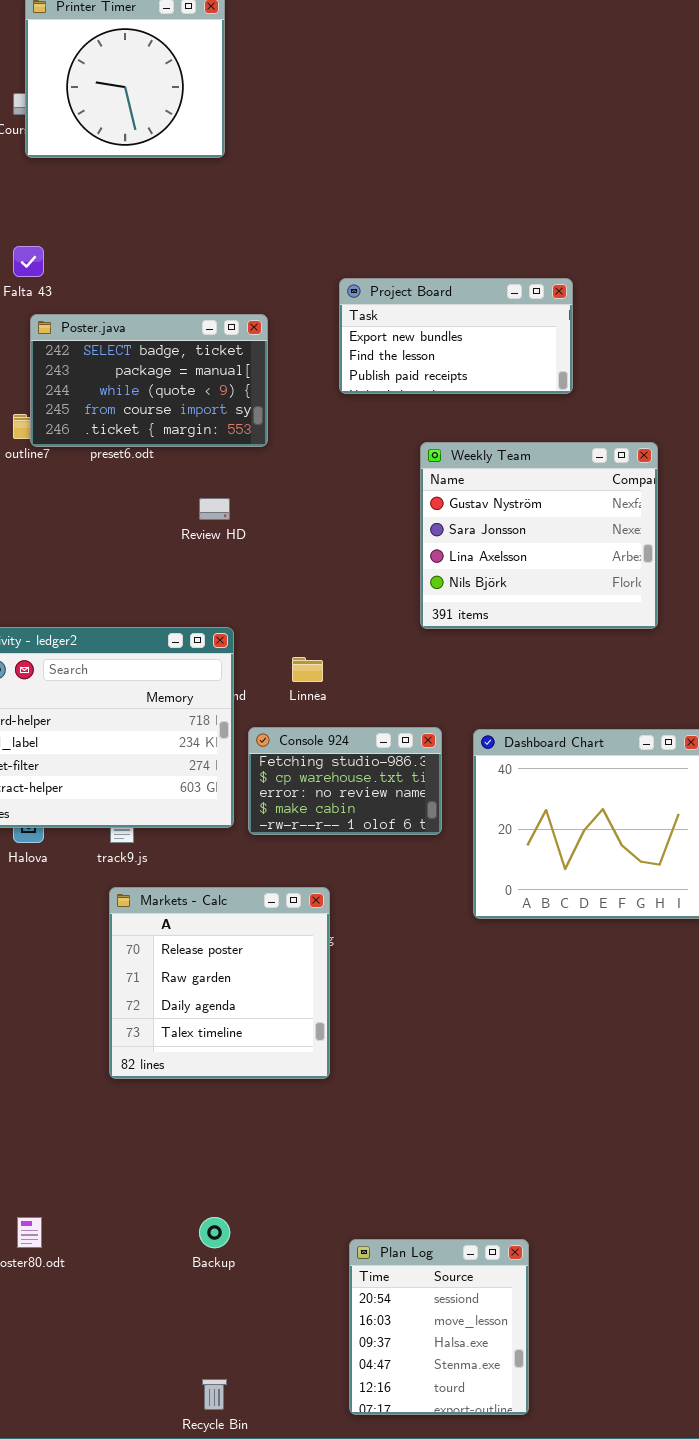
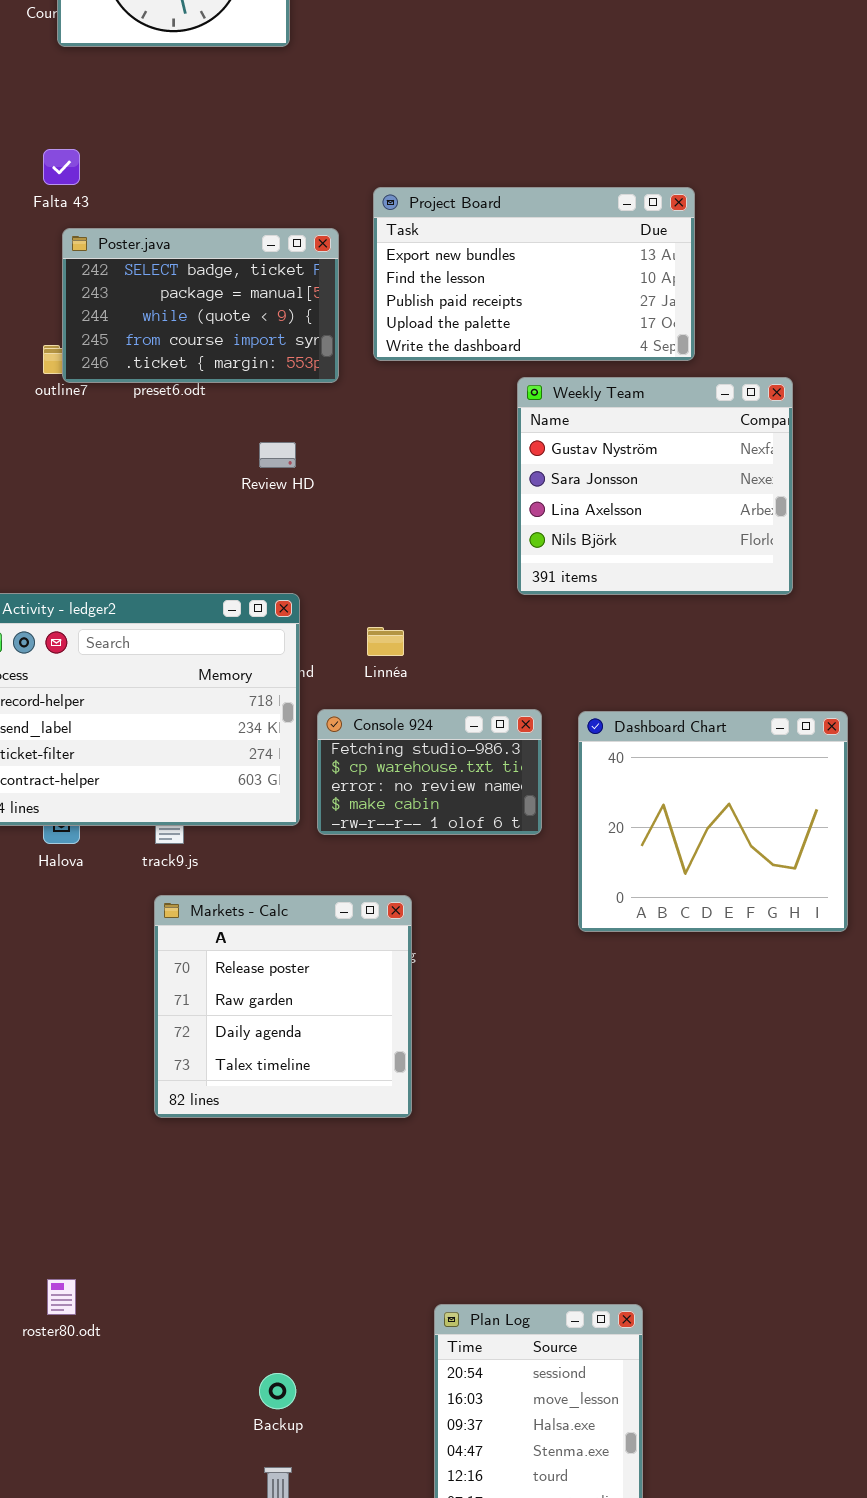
Project Board: [339,278,573,394] -> [373,187,695,361], resized
Backup: [199,1217,230,1248] -> [259,1373,296,1409], moved

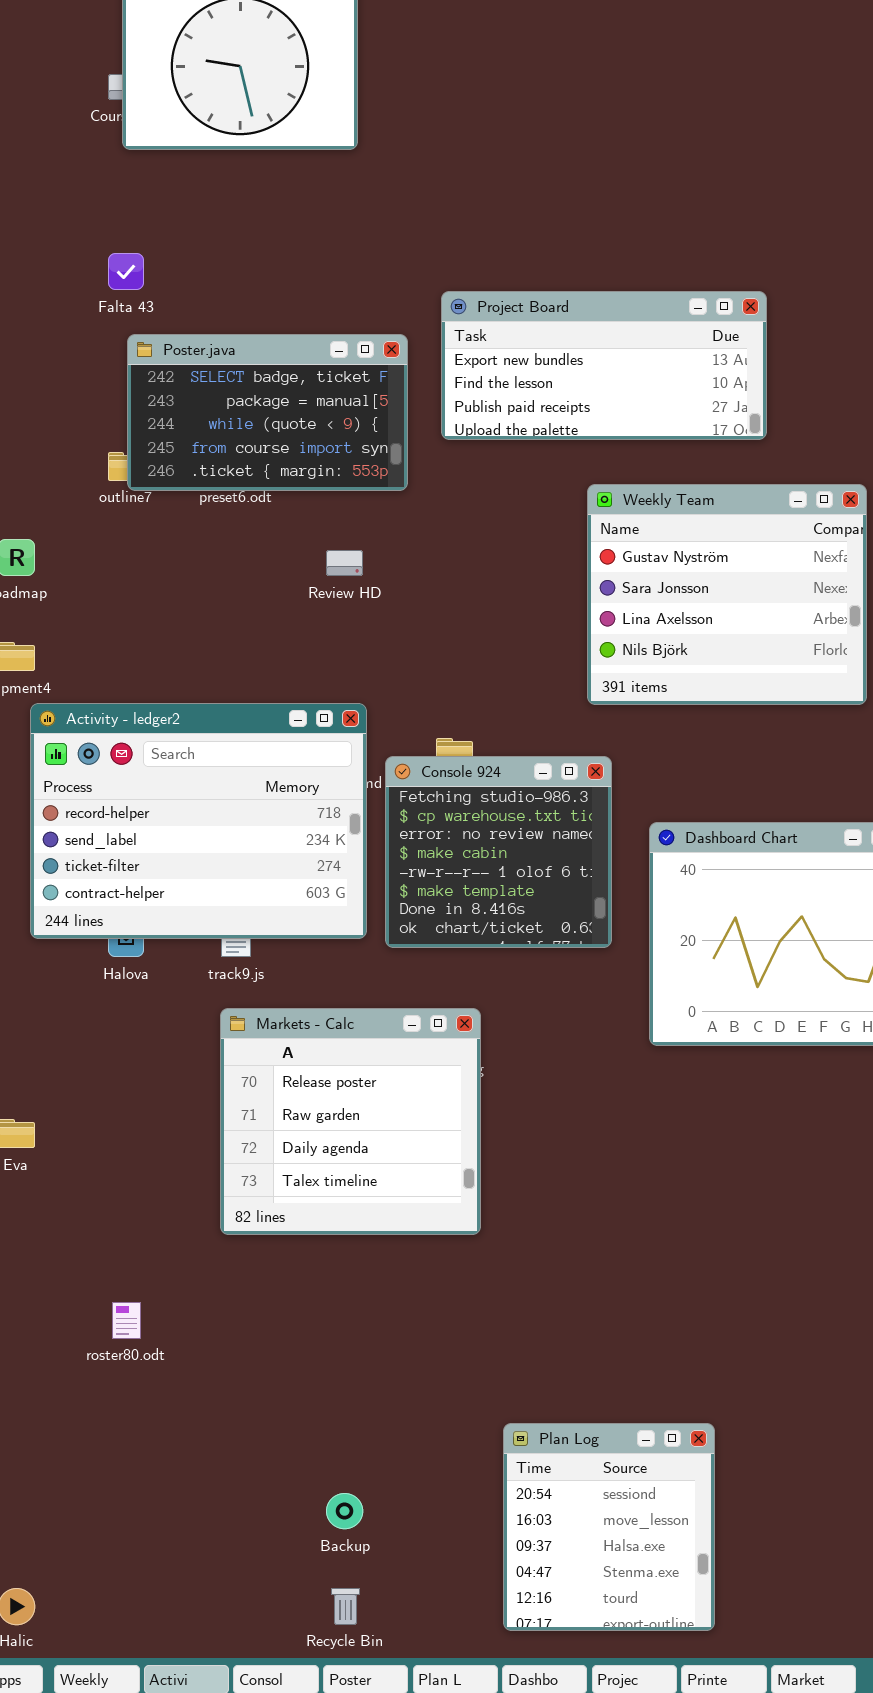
Project Board: [373,187,695,361] -> [441,291,767,440], resized
Console 924: [317,709,542,835] -> [385,756,612,948], resized
roster80.odt: [47,1279,76,1315] -> [112,1302,141,1339], moved

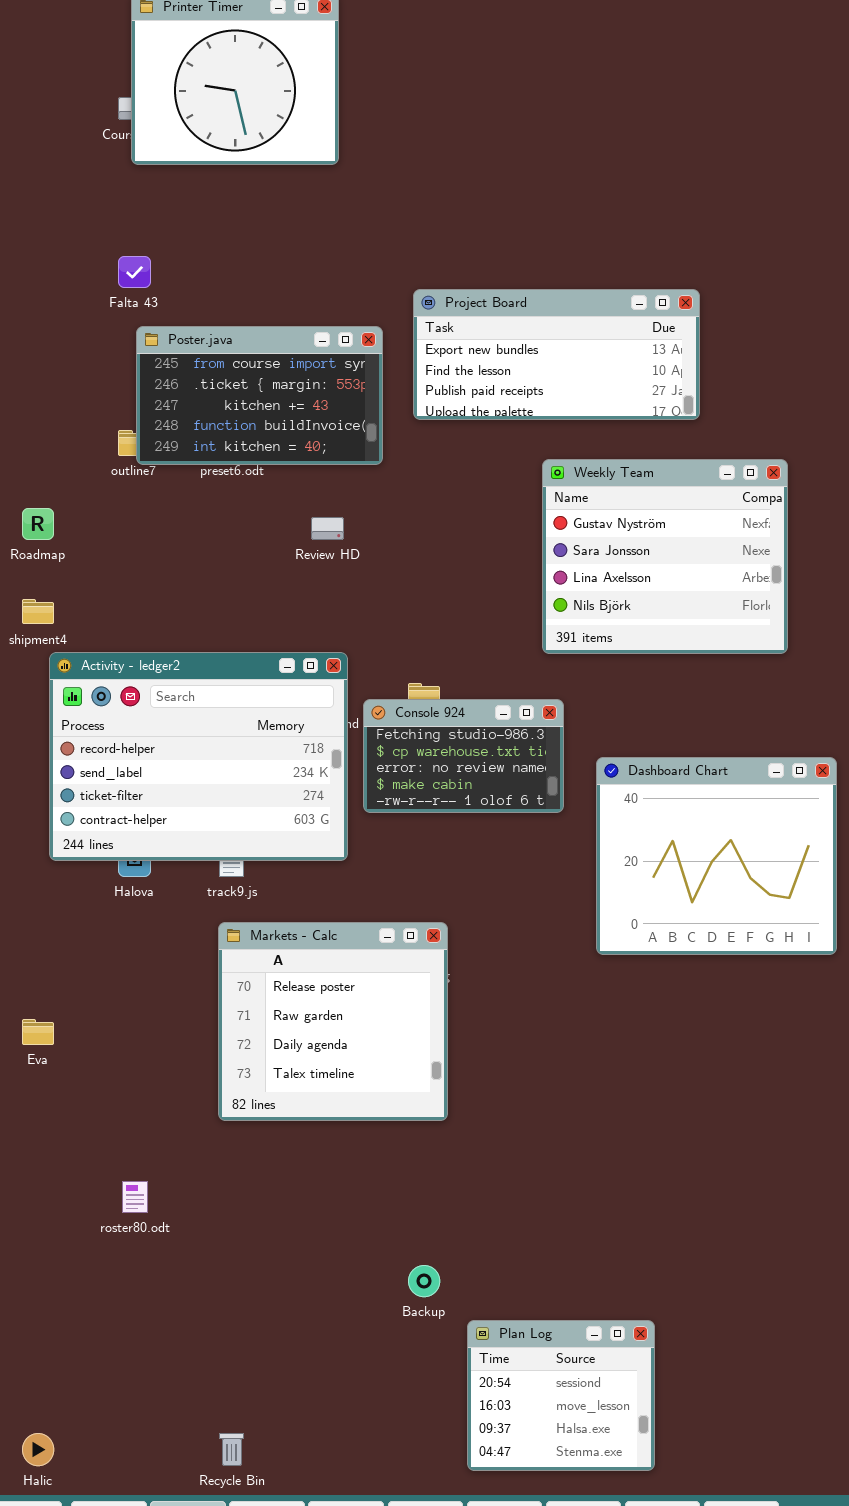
Poster.java: [127,334,408,491] -> [136,326,383,465], scrolled down 3 rows
Console 924: [385,756,612,948] -> [363,699,564,813], resized
Plan Log: [503,1423,715,1631] -> [467,1320,655,1471], resized
Backup: [326,1493,363,1529] -> [408,1265,440,1297], moved
Recycle Bin: [331,1588,360,1625] -> [219,1433,244,1466], moved

